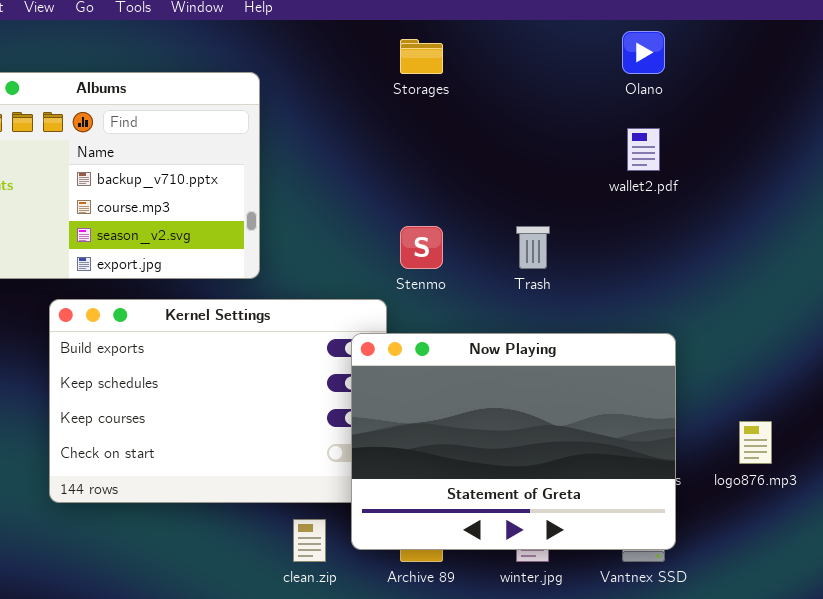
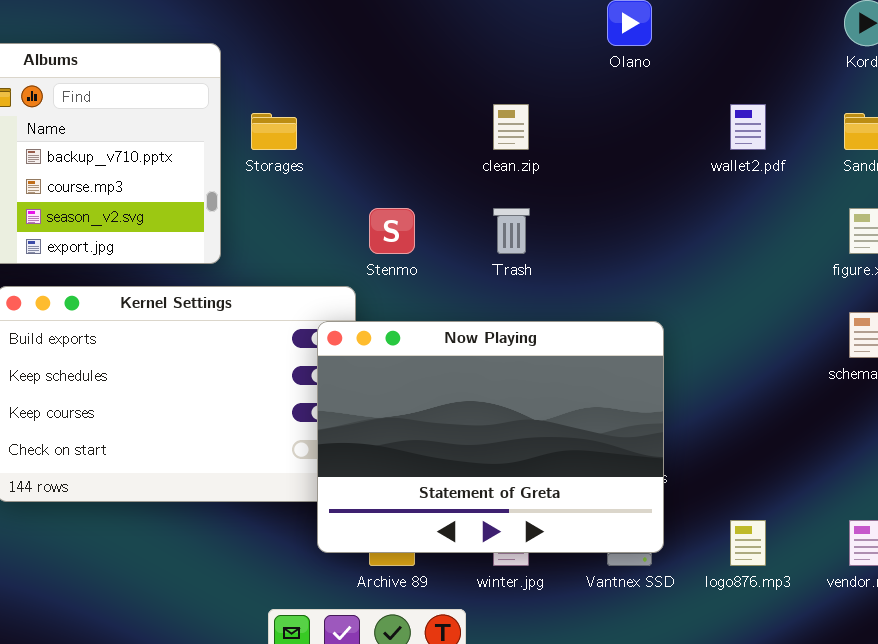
Storages: [400,39,443,74] -> [251,113,297,150], moved
wallet2.pdf: [627,128,660,171] -> [730,104,766,150], moved
logo876.mp3: [739,421,772,464] -> [730,520,766,566], moved
clean.zip: [293,519,326,562] -> [493,104,529,150], moved

